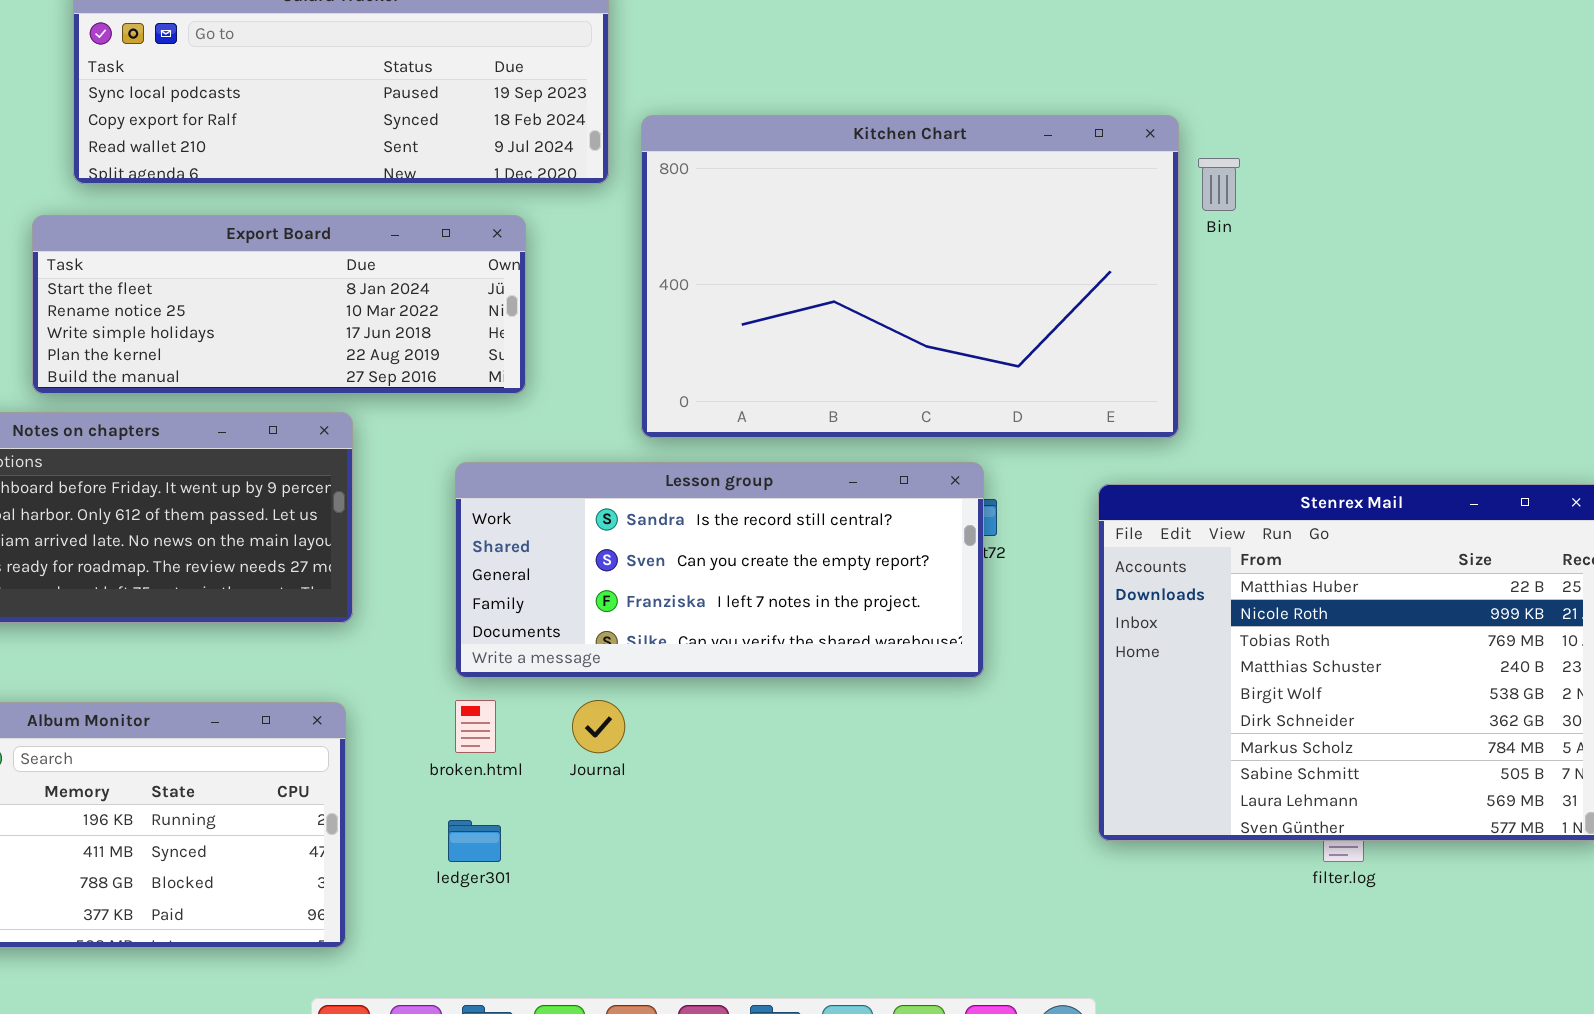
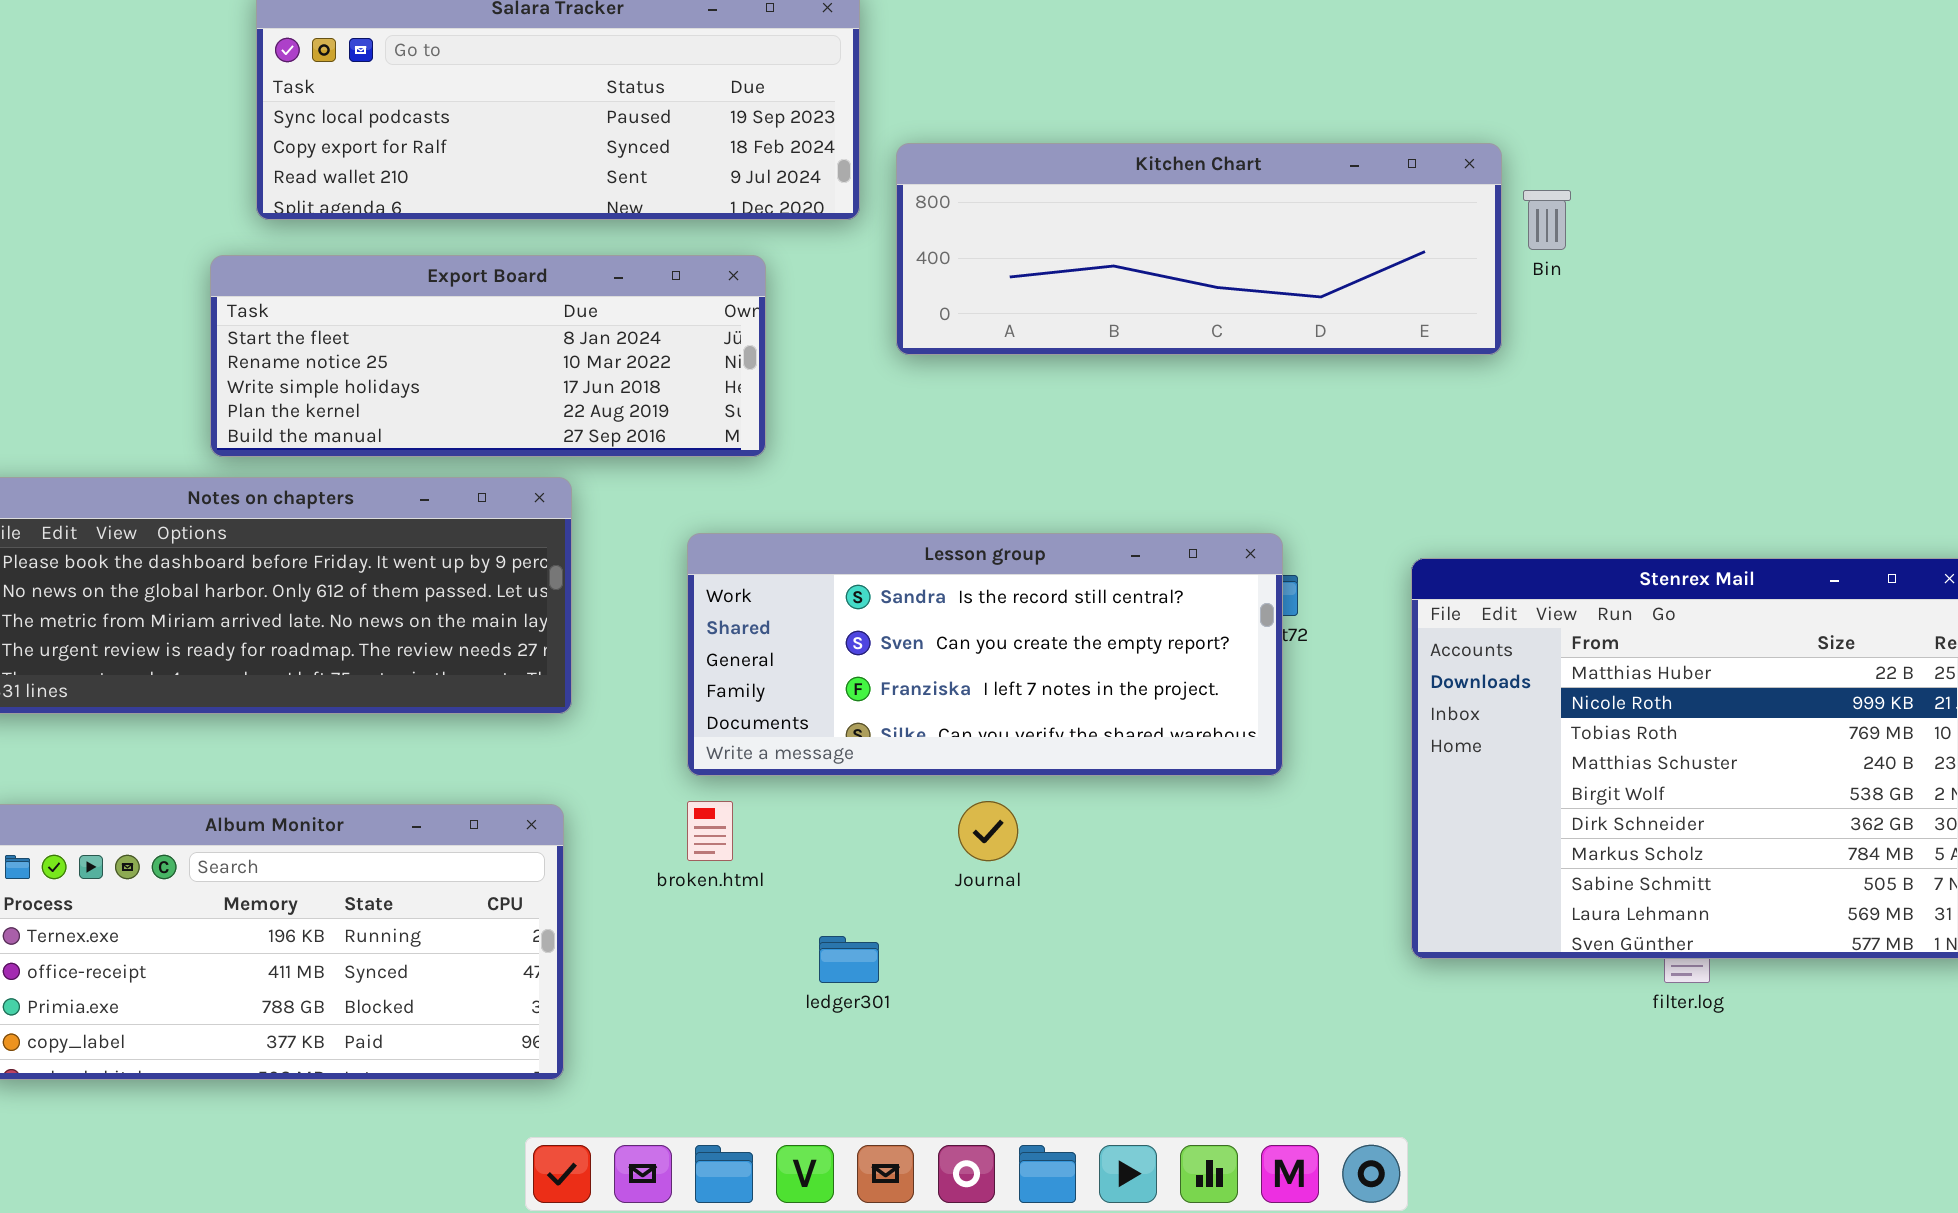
Kitchen Chart: [641,115,1179,438] -> [896,143,1502,355], resized
Journal: [572,700,625,753] -> [958,801,1018,861], moved
ledger301: [448,820,501,862] -> [819,936,879,983], moved

